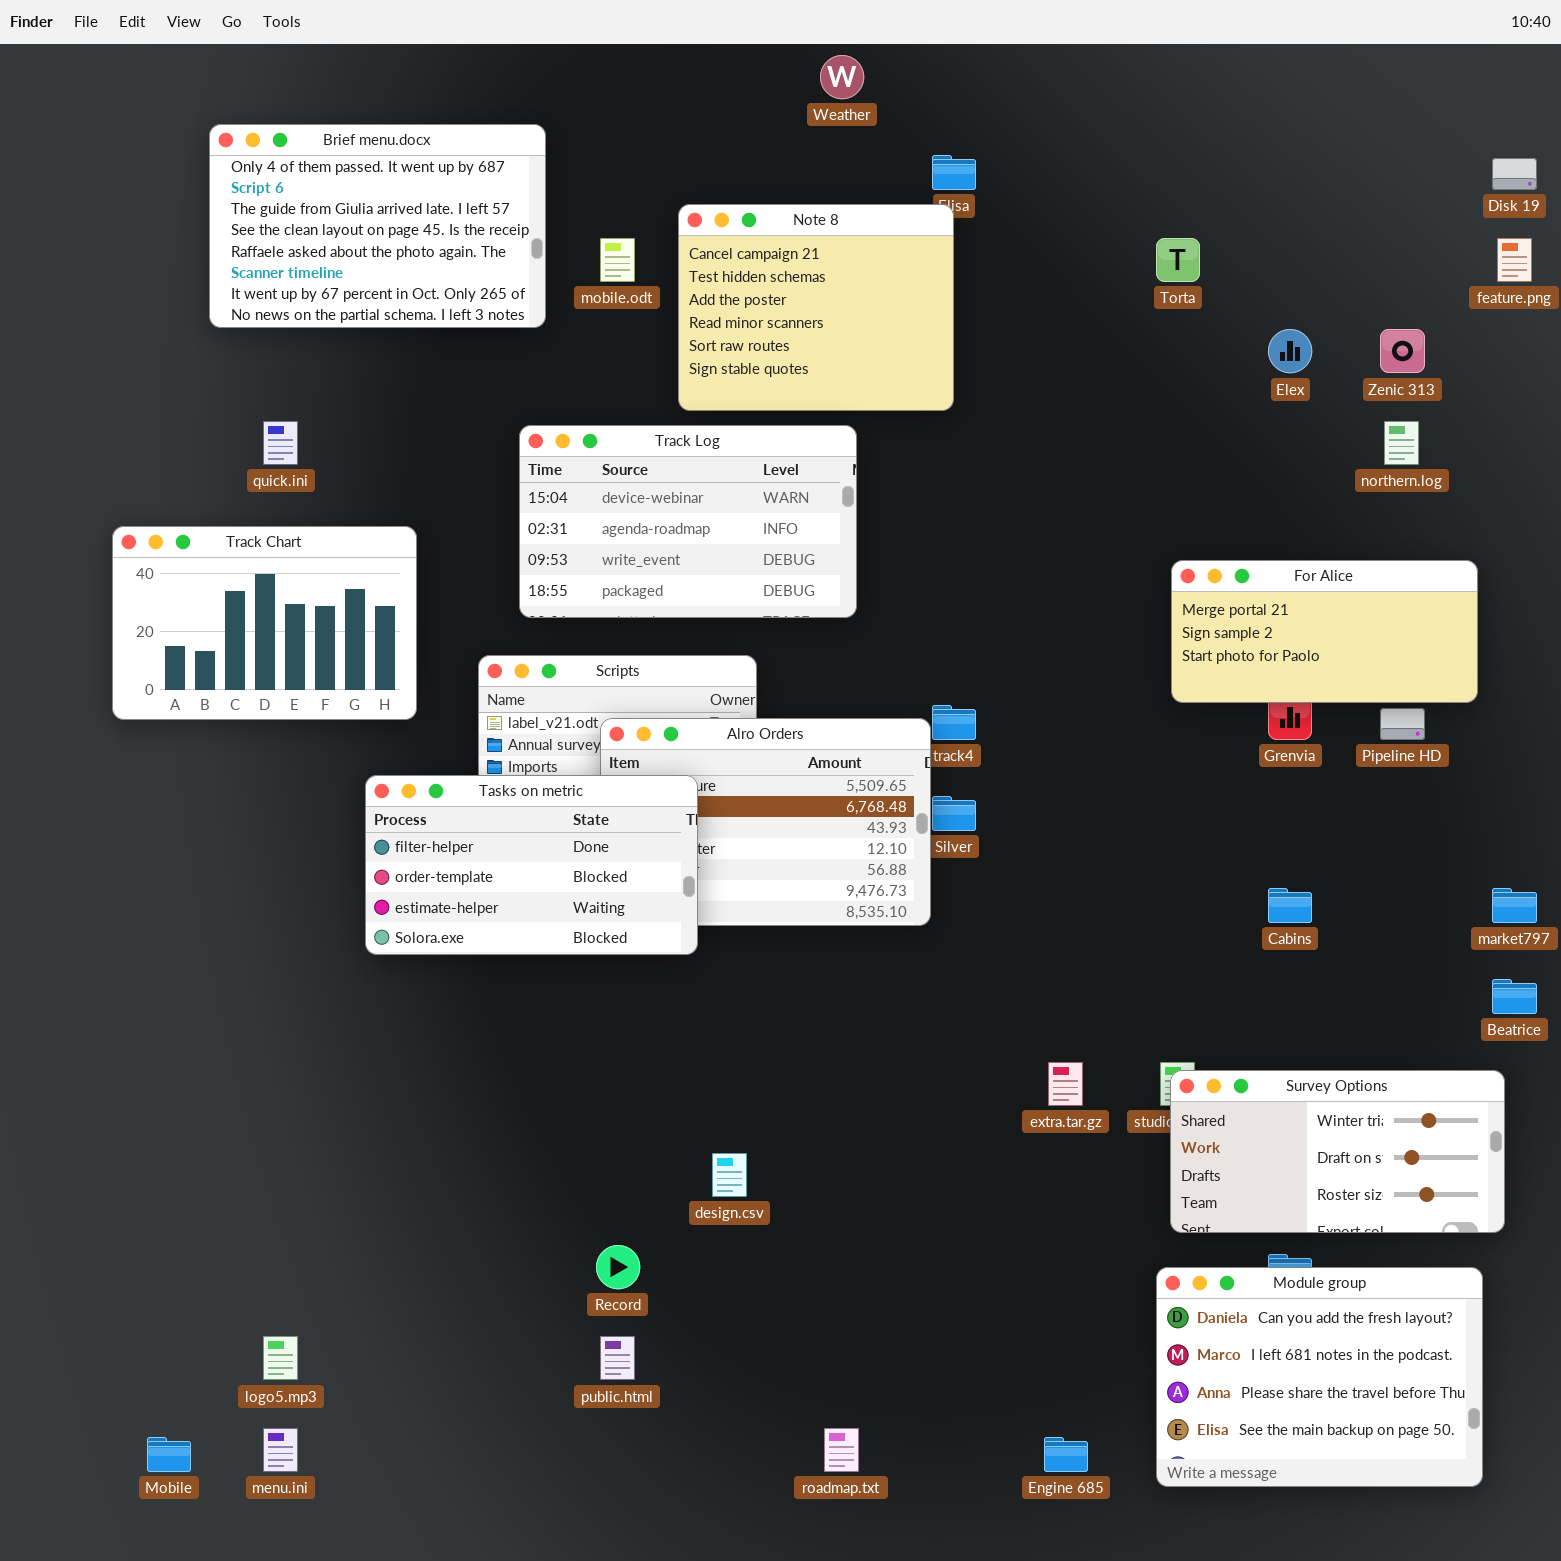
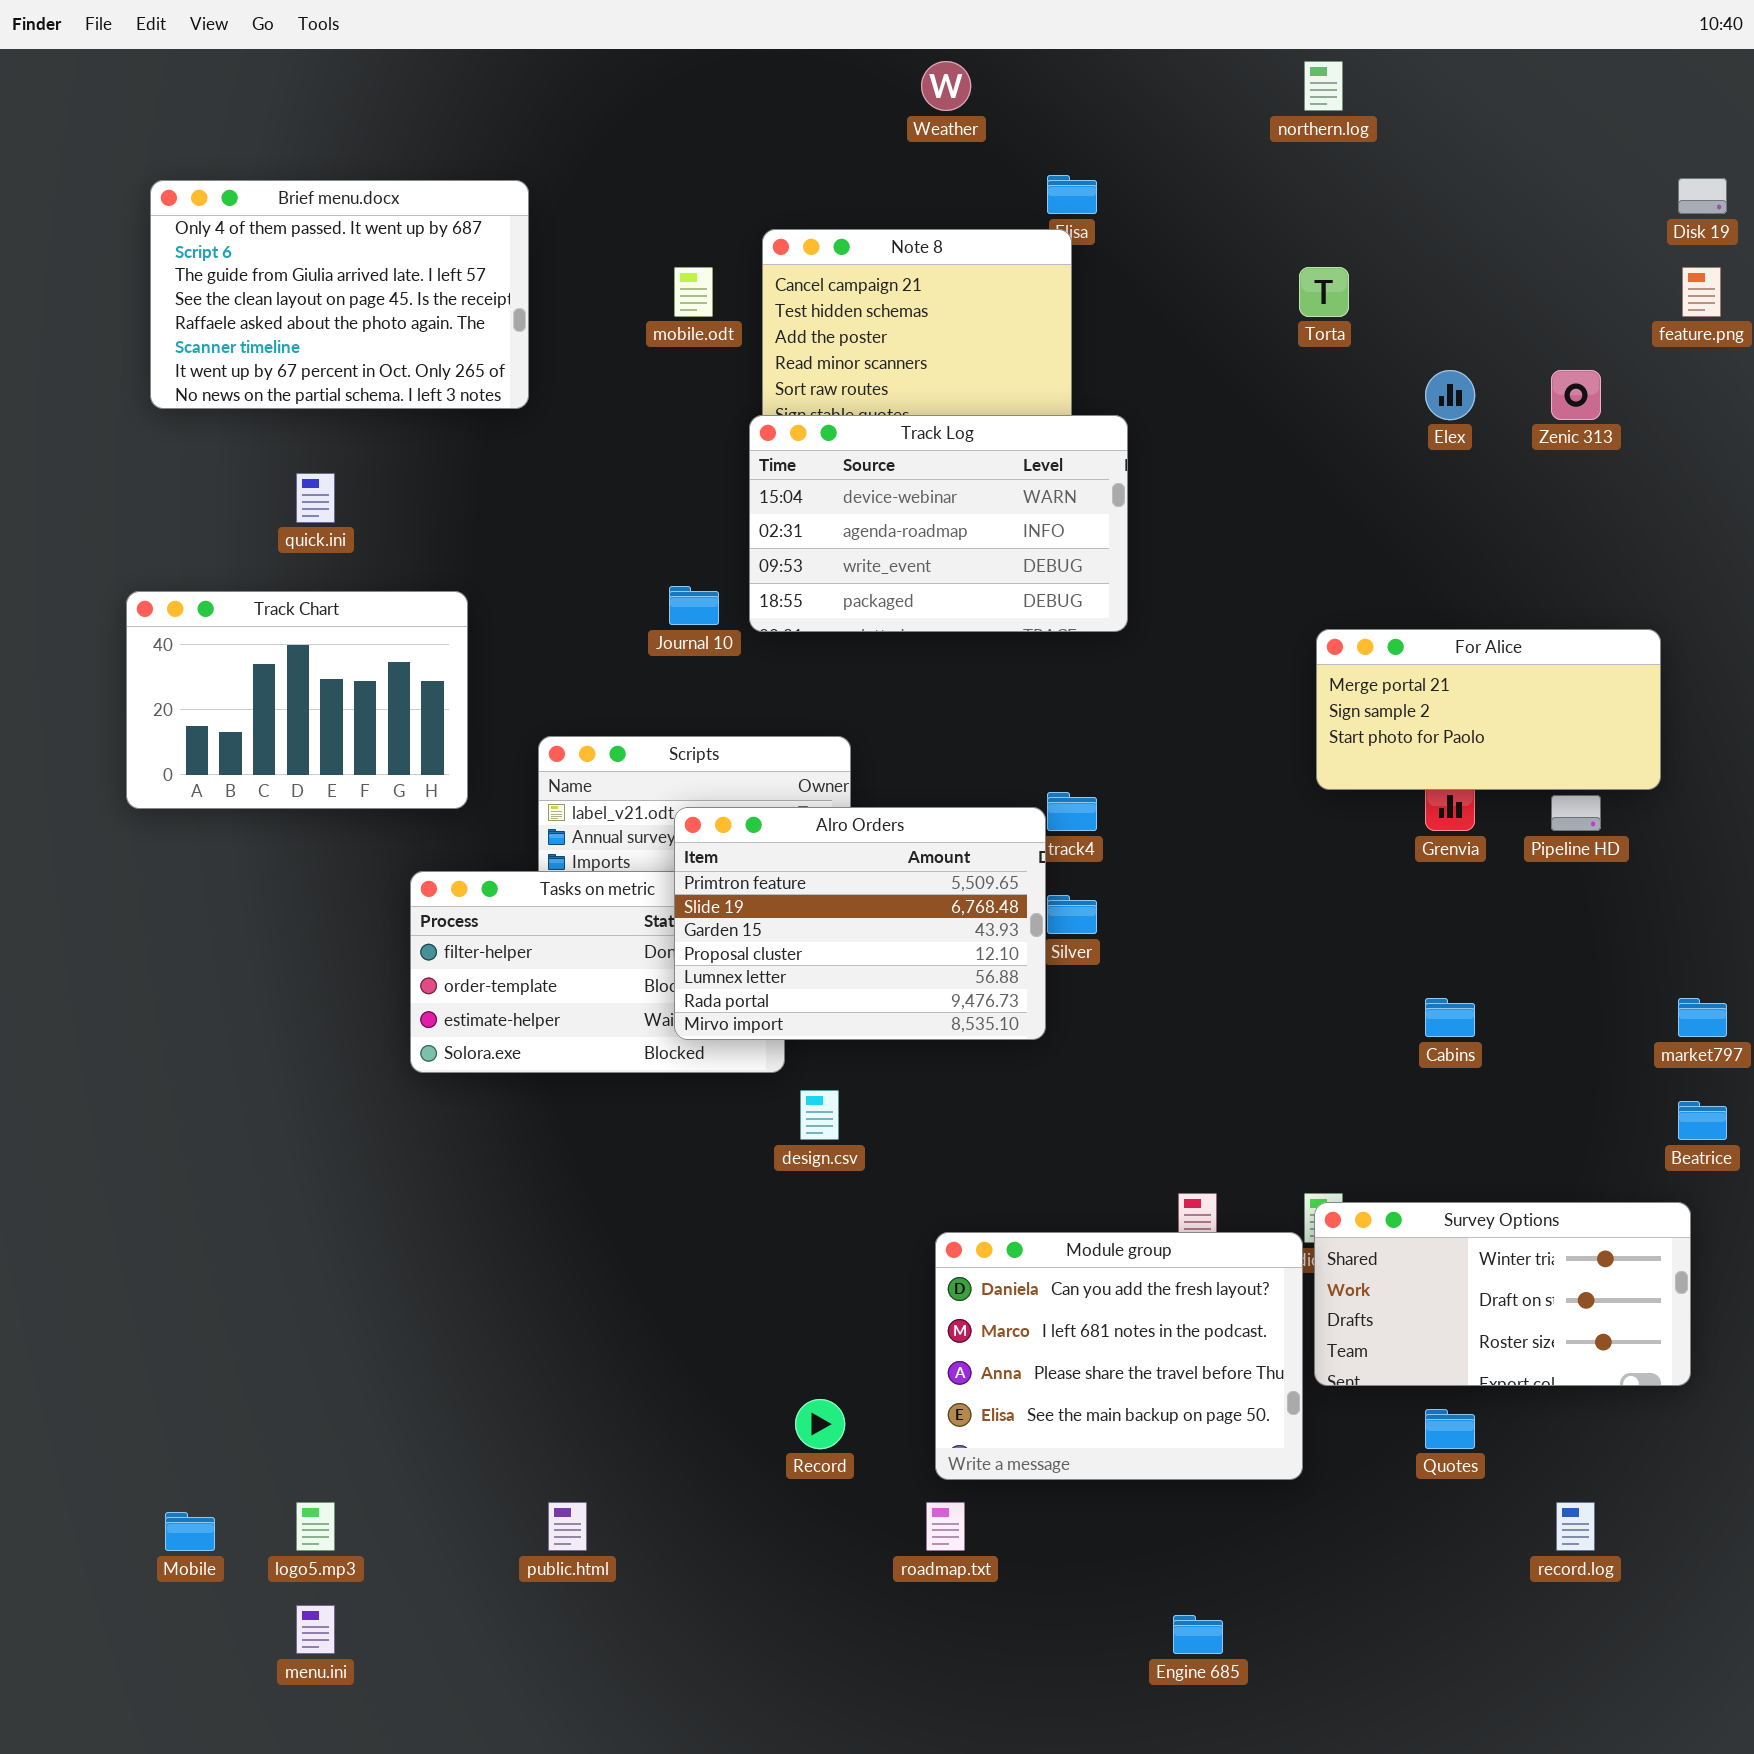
Brief menu.docx: [209,124,546,328] -> [150,180,529,409], moved
northern.log: [1384,421,1419,465] -> [1304,61,1343,111], moved
Track Log: [519,425,857,618] -> [749,415,1128,632], moved
Alro Orders: [600,718,931,926] -> [674,807,1046,1040], raised
design.csv: [712,1153,747,1197] -> [800,1090,839,1140], moved
Record: [596,1245,640,1289] -> [795,1399,845,1449], moved
Module group: [1156,1267,1483,1487] -> [935,1232,1303,1480], moved
public.html: [600,1336,635,1380] -> [548,1502,587,1551], moved
roadmap.txt: [824,1428,859,1472] -> [926,1502,965,1551], moved
Mobile: [147,1437,191,1472] -> [165,1512,215,1551], moved

